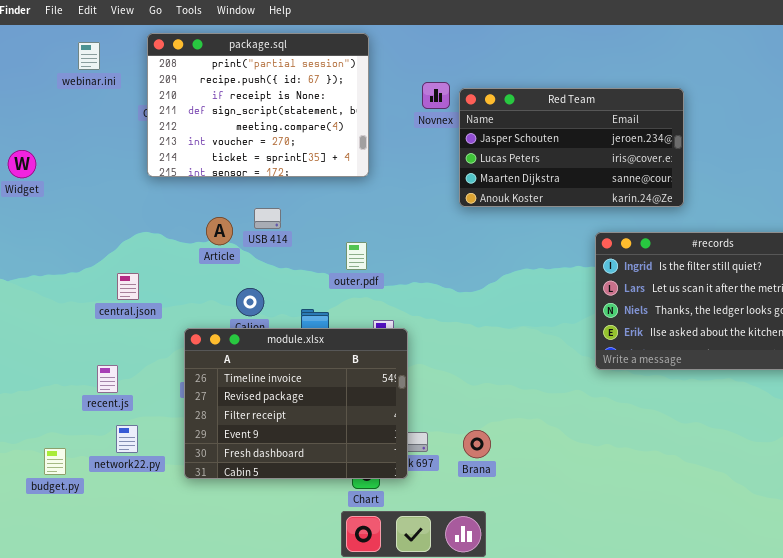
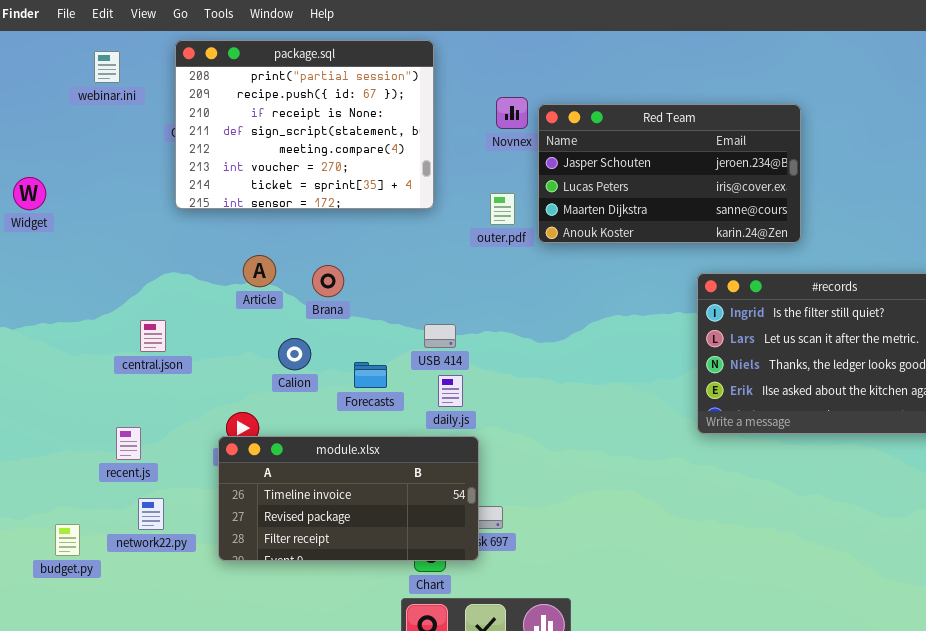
USB 414: [254,208,281,229] -> [424,324,456,348], moved
outer.pdf: [346,242,367,270] -> [490,193,515,225], moved
module.xlsx: [184,328,408,479] -> [218,436,479,561], resized
Brana: [463,430,491,458] -> [312,265,344,297], moved

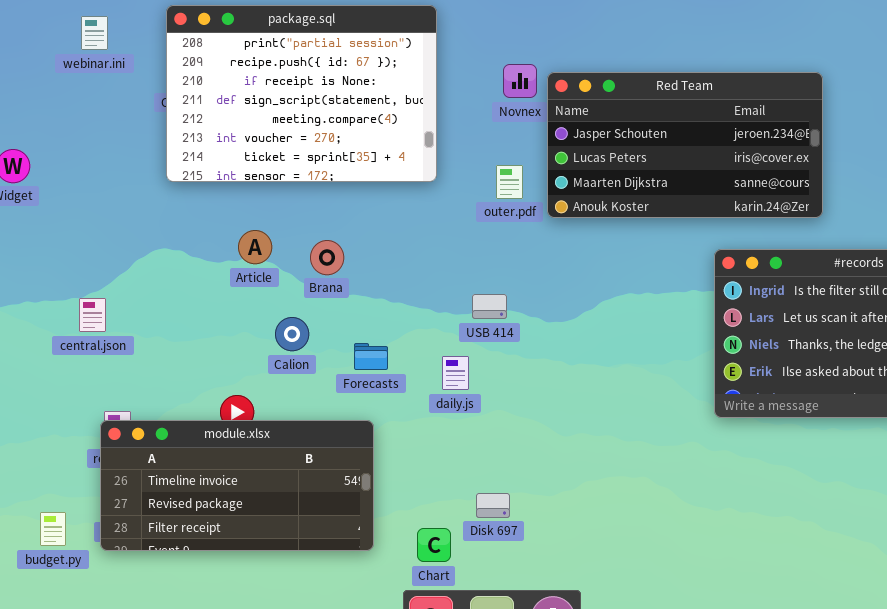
central.json: [140,320,166,352] -> [79,298,106,332], moved
USB 414: [424,324,456,348] -> [472,294,507,319], moved
module.xlsx: [218,436,479,561] -> [100,420,374,551], moved

